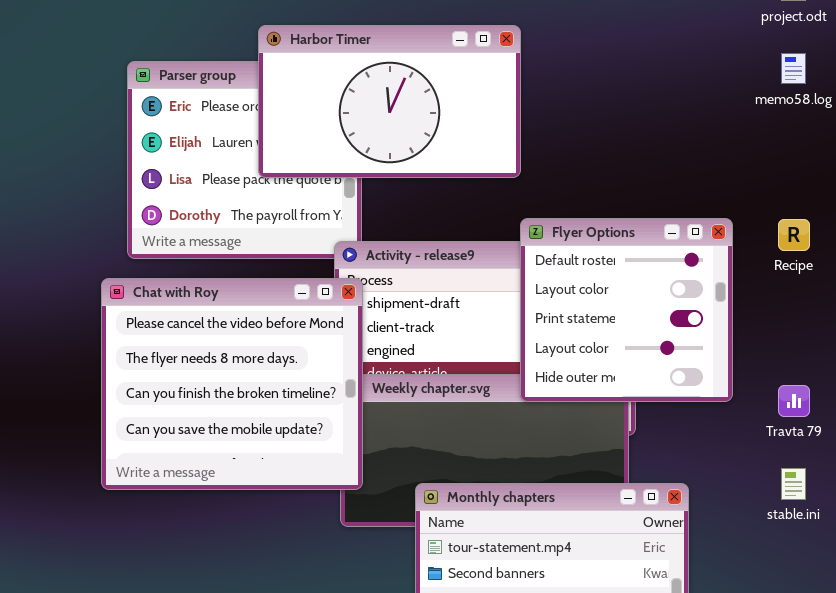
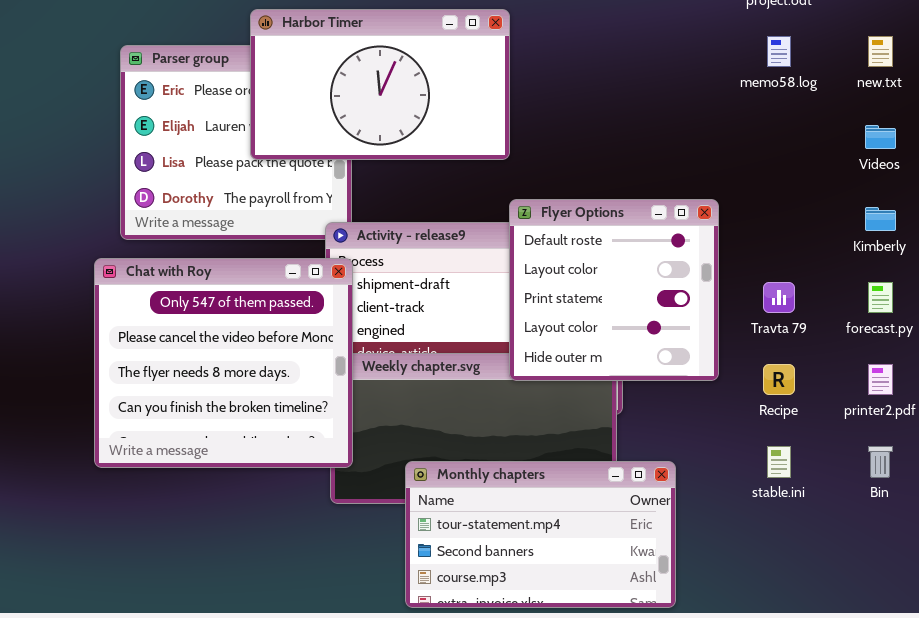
Recipe: [778,219,810,251] -> [763,364,795,395], moved
Chat with Roy: [101,278,363,490] -> [94,258,353,468], scrolled up 1 row
Travta 79: [778,385,810,417] -> [763,282,795,313], moved

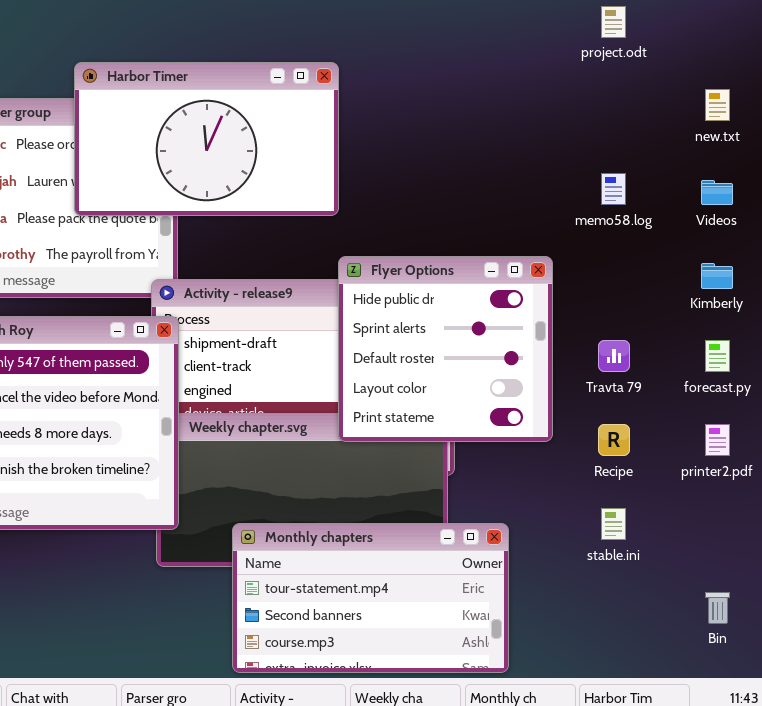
memo58.log: [767,36,791,67] -> [601,173,626,205], moved
Flyer Options: [509,199,719,381] -> [338,256,553,442], scrolled up 2 rows
Bin: [868,446,893,478] -> [705,592,730,624], moved

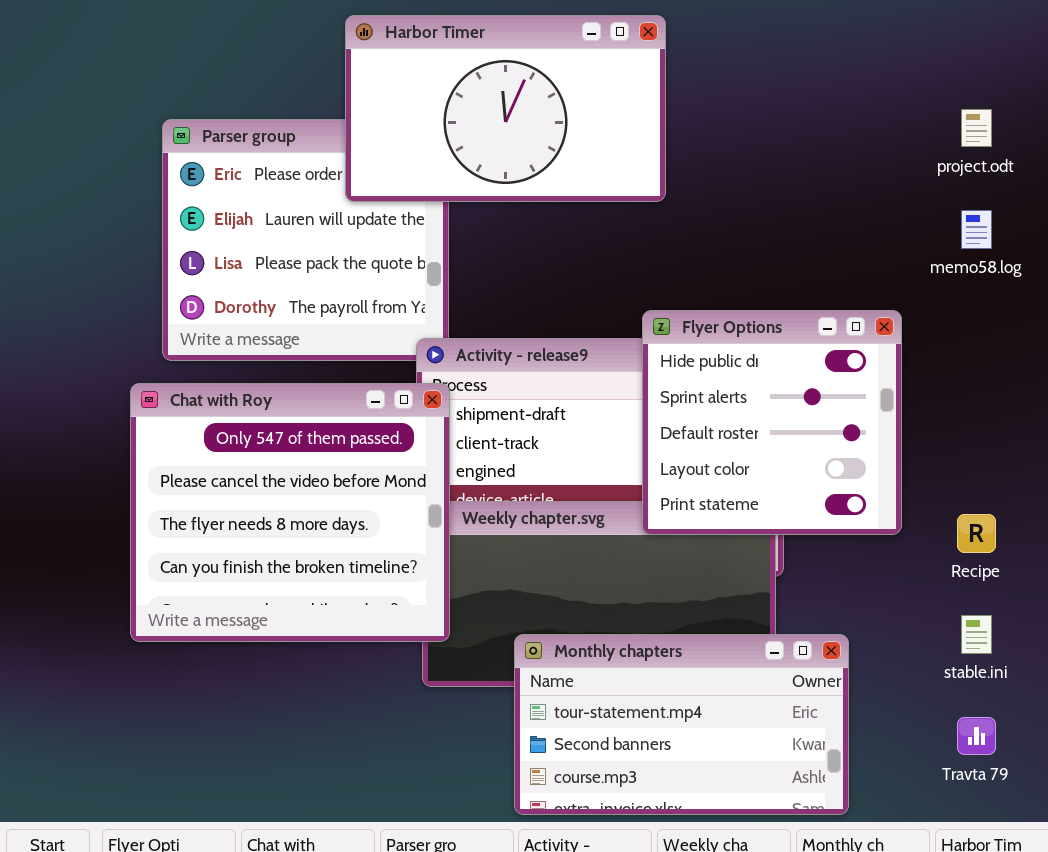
project.odt: [601,6,626,38] -> [961,109,992,147], moved
Harbor Timer: [74,62,339,216] -> [345,15,666,202], moved
Travta 79: [598,340,630,372] -> [957,717,996,755], moved

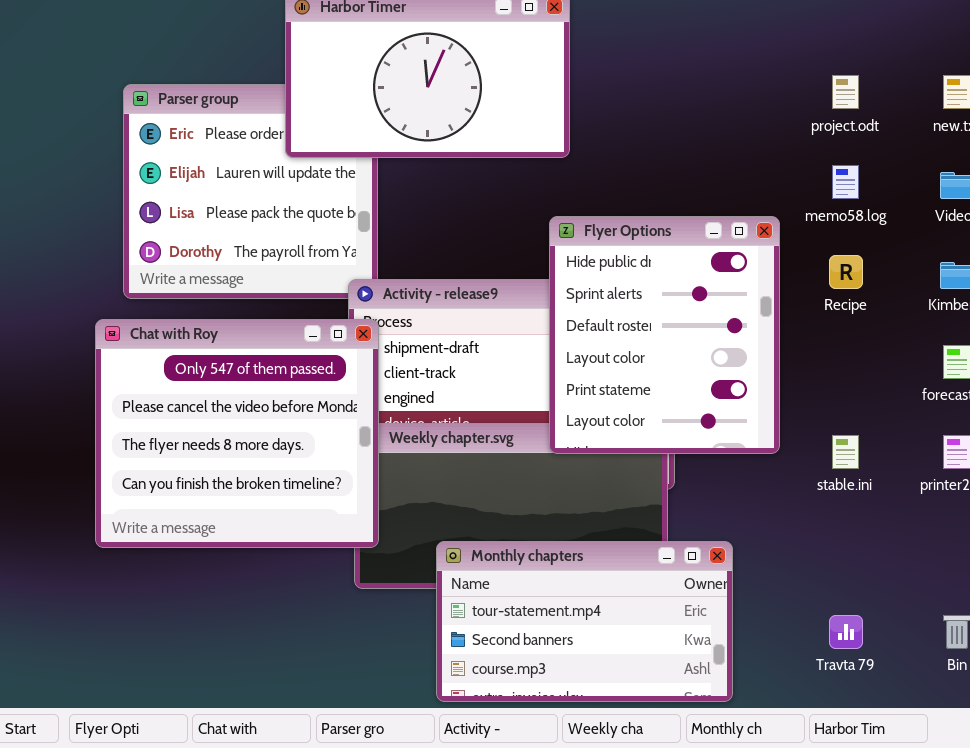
Flyer Options: [642,310,902,535] -> [549,216,780,454], resized
Recipe: [957,514,996,553] -> [829,255,863,289], moved
stable.ini: [961,615,992,654] -> [832,435,859,469], moved

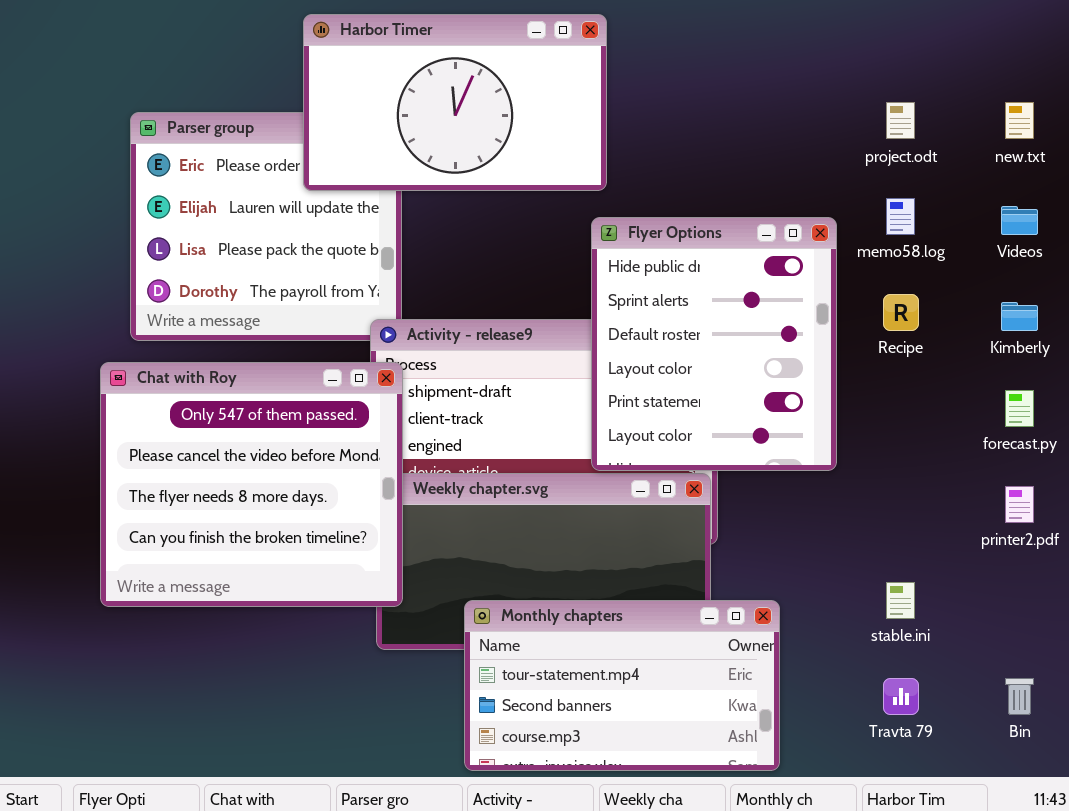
Flyer Options: [549,216,780,454] -> [591,217,837,471], moved
stable.ini: [832,435,859,469] -> [886,582,915,619], moved

